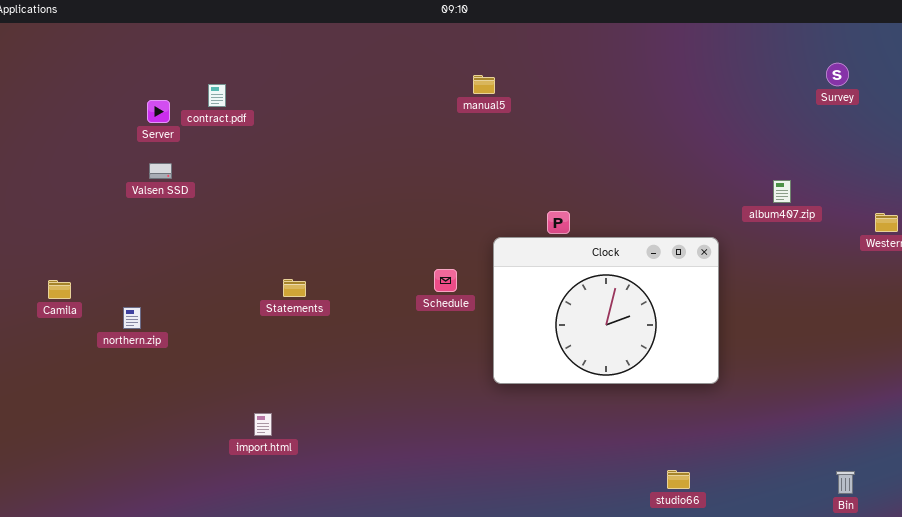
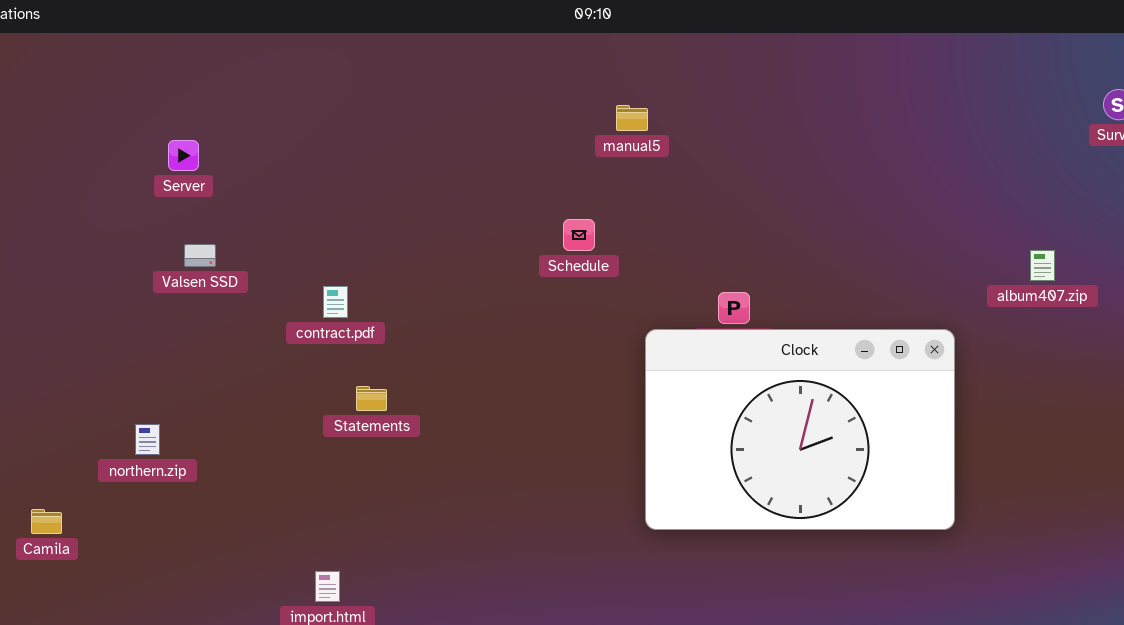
contract.pdf: [208,84,226,107] -> [323,286,348,318], moved
Valsen SSD: [149,163,172,179] -> [184,244,216,267], moved
Schedule: [434,269,457,292] -> [563,219,595,251], moved
Camila: [48,280,71,299] -> [31,509,62,534], moved

